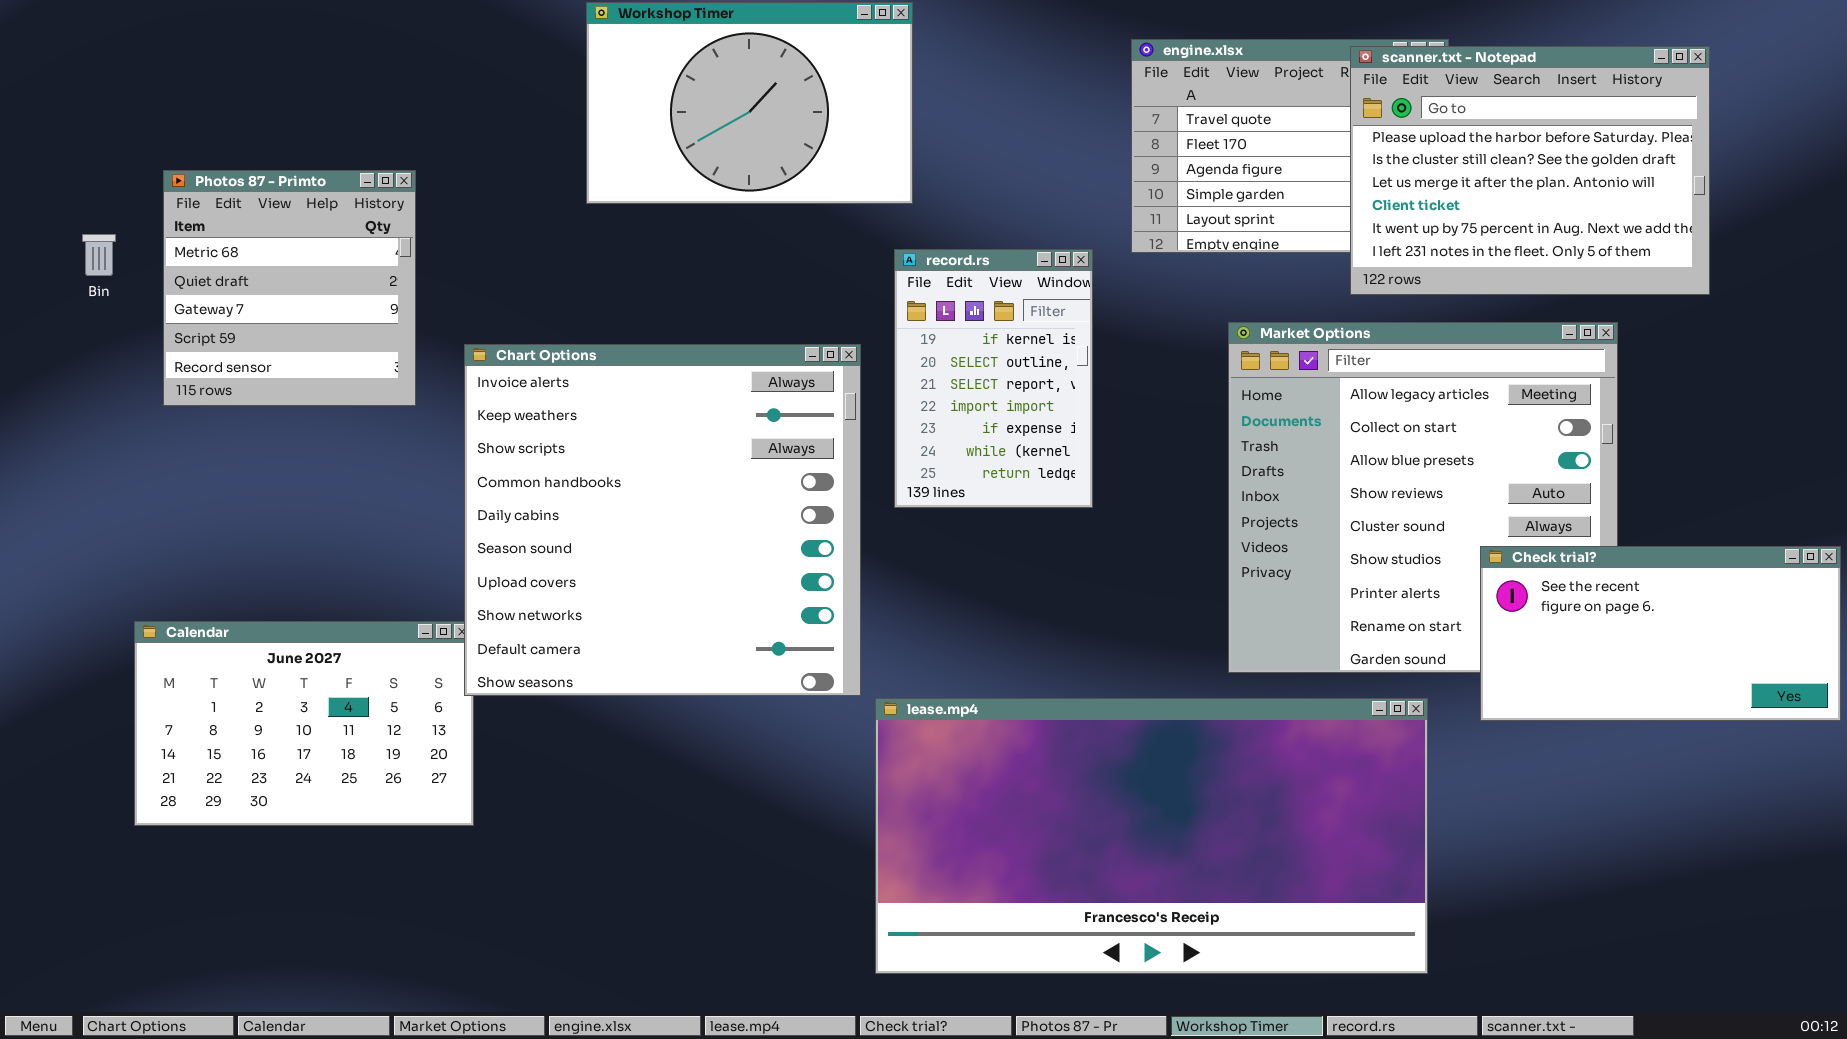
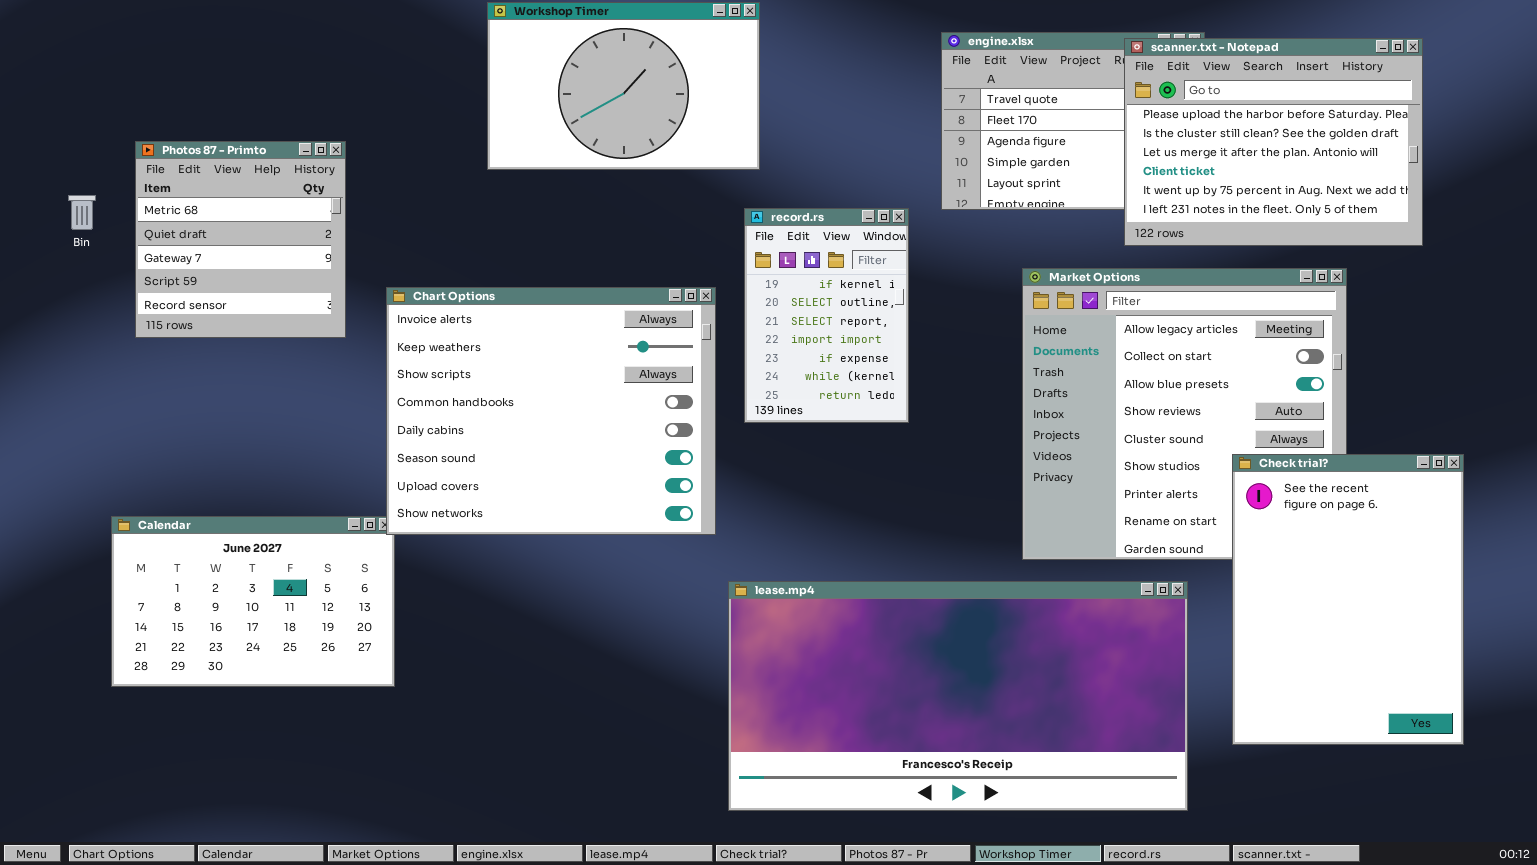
Chart Options: [464,344,861,696] -> [386,287,716,535], resized
Check trial?: [1480,546,1841,721] -> [1232,454,1464,745], resized

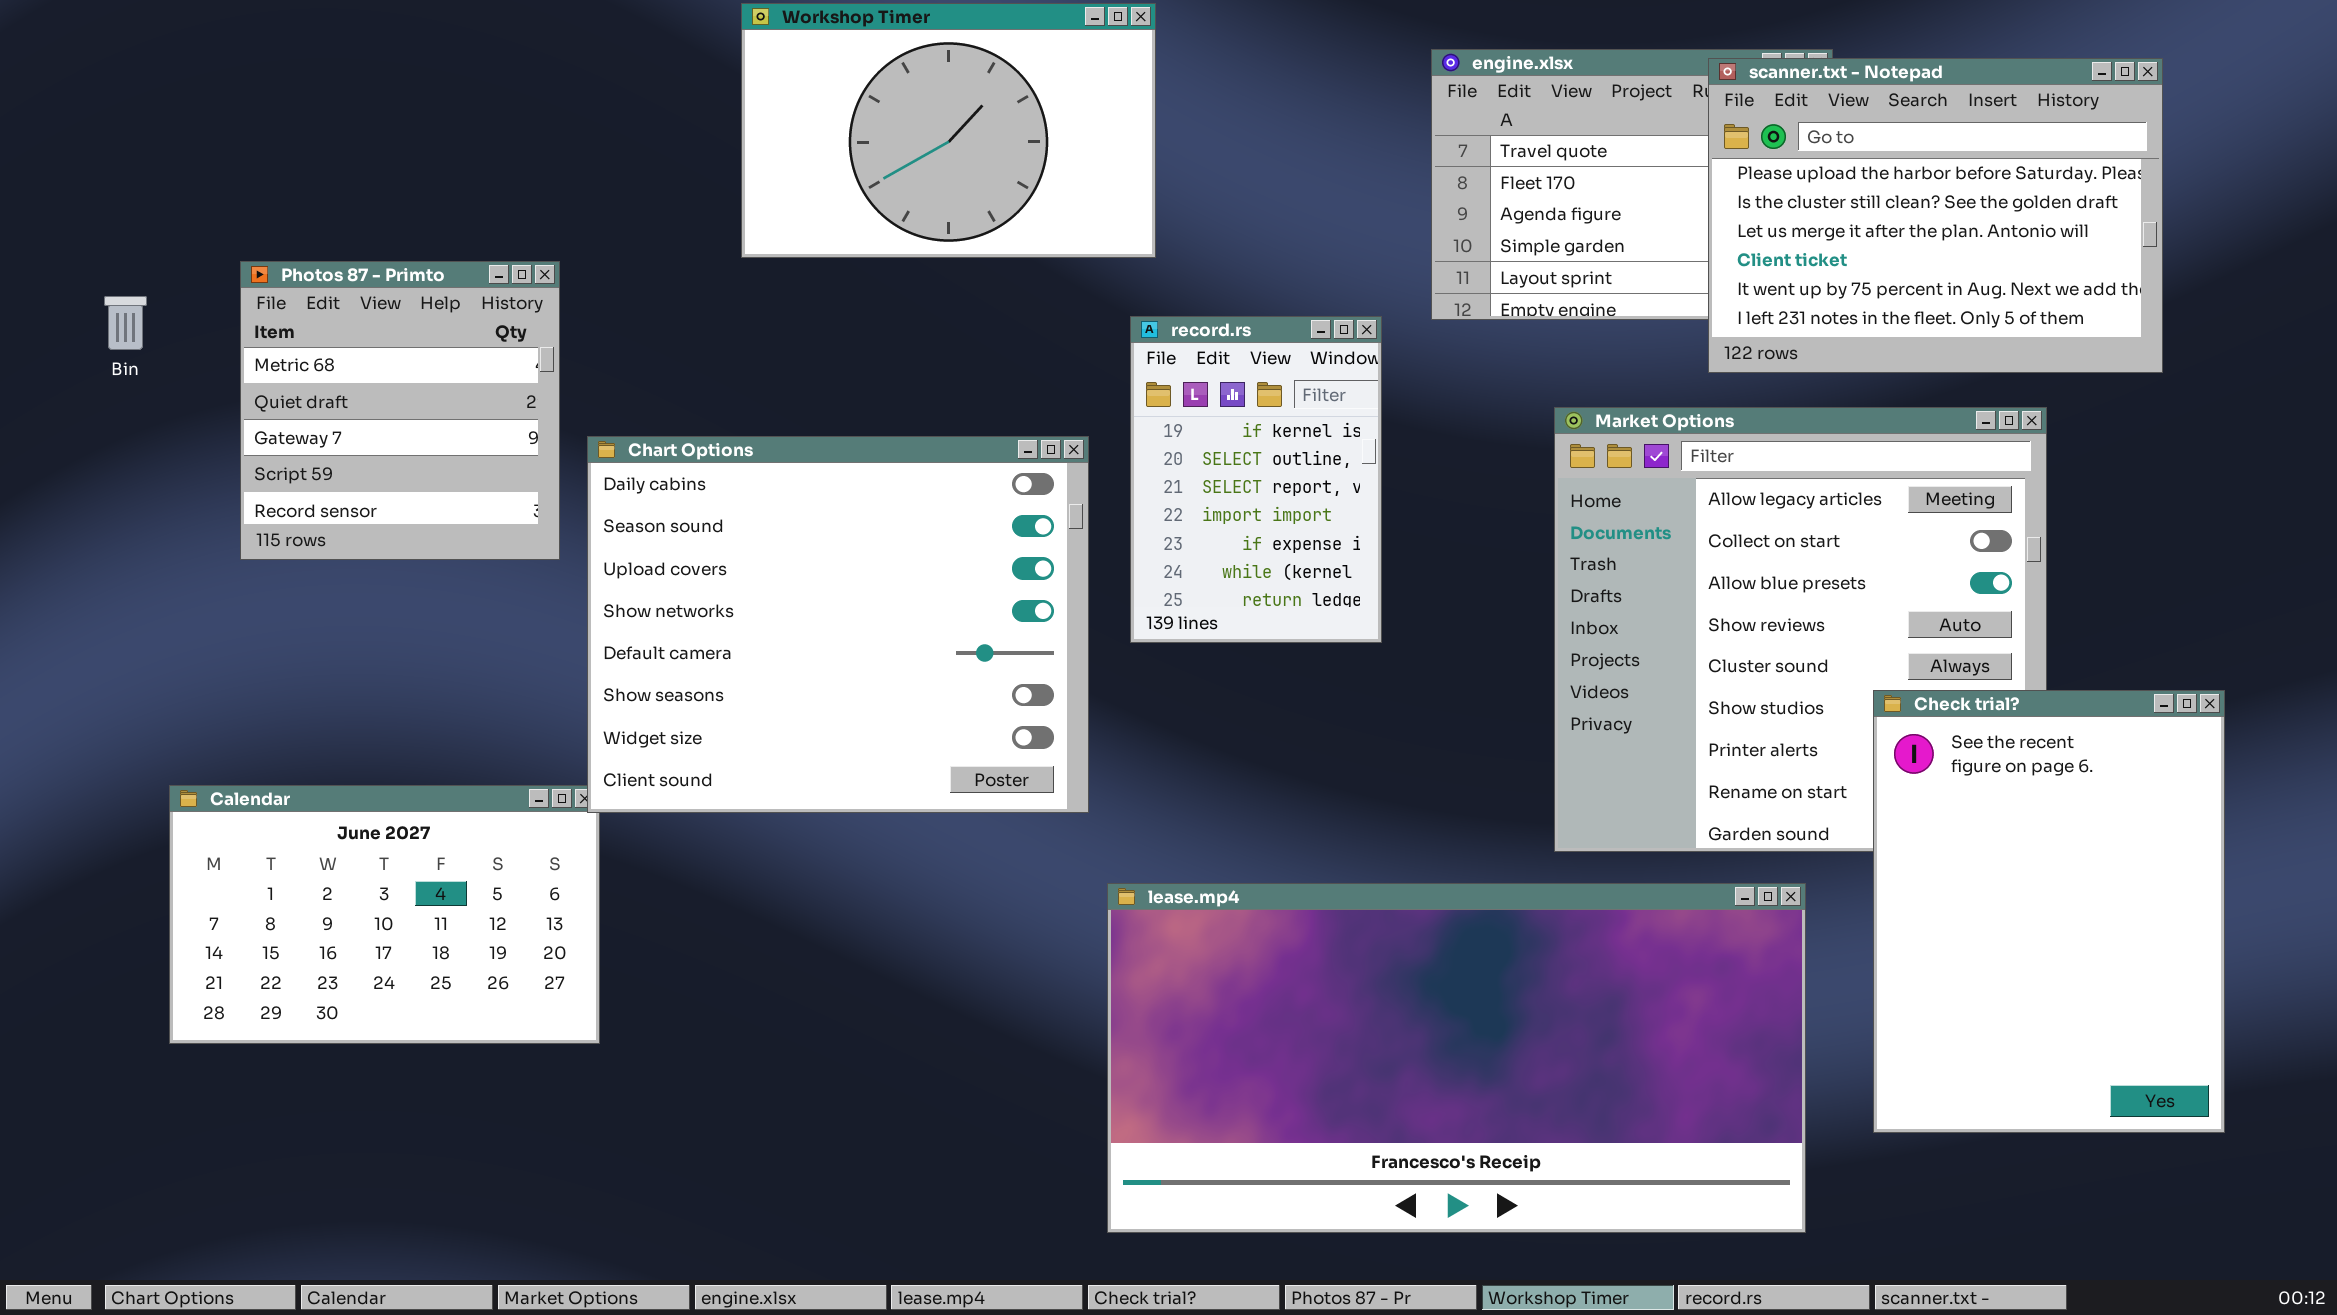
Photos 87 - Primto: [135,141,346,338] -> [240,261,560,560], moved
Chart Options: [386,287,716,535] -> [587,436,1089,813], scrolled down 4 rows

